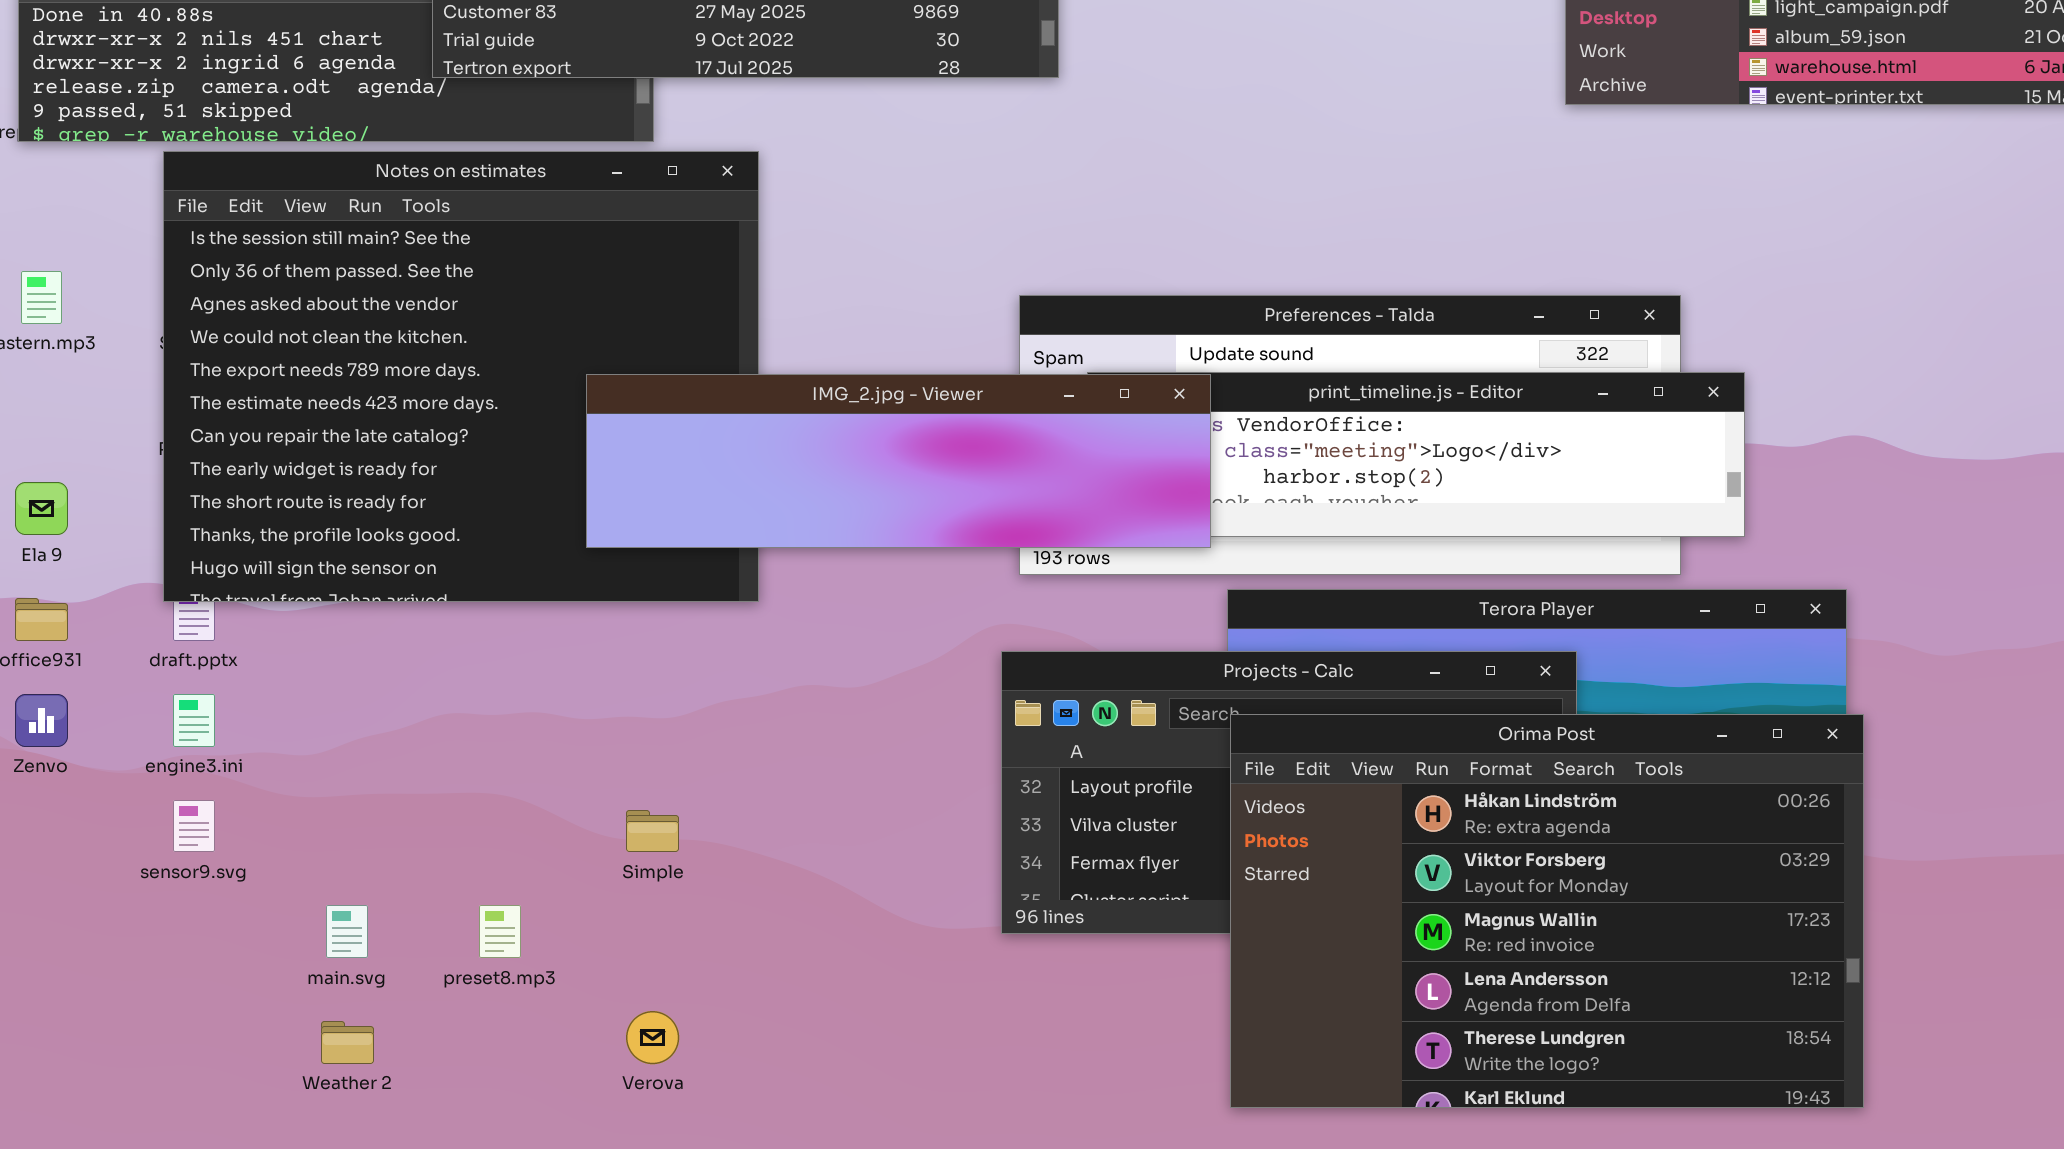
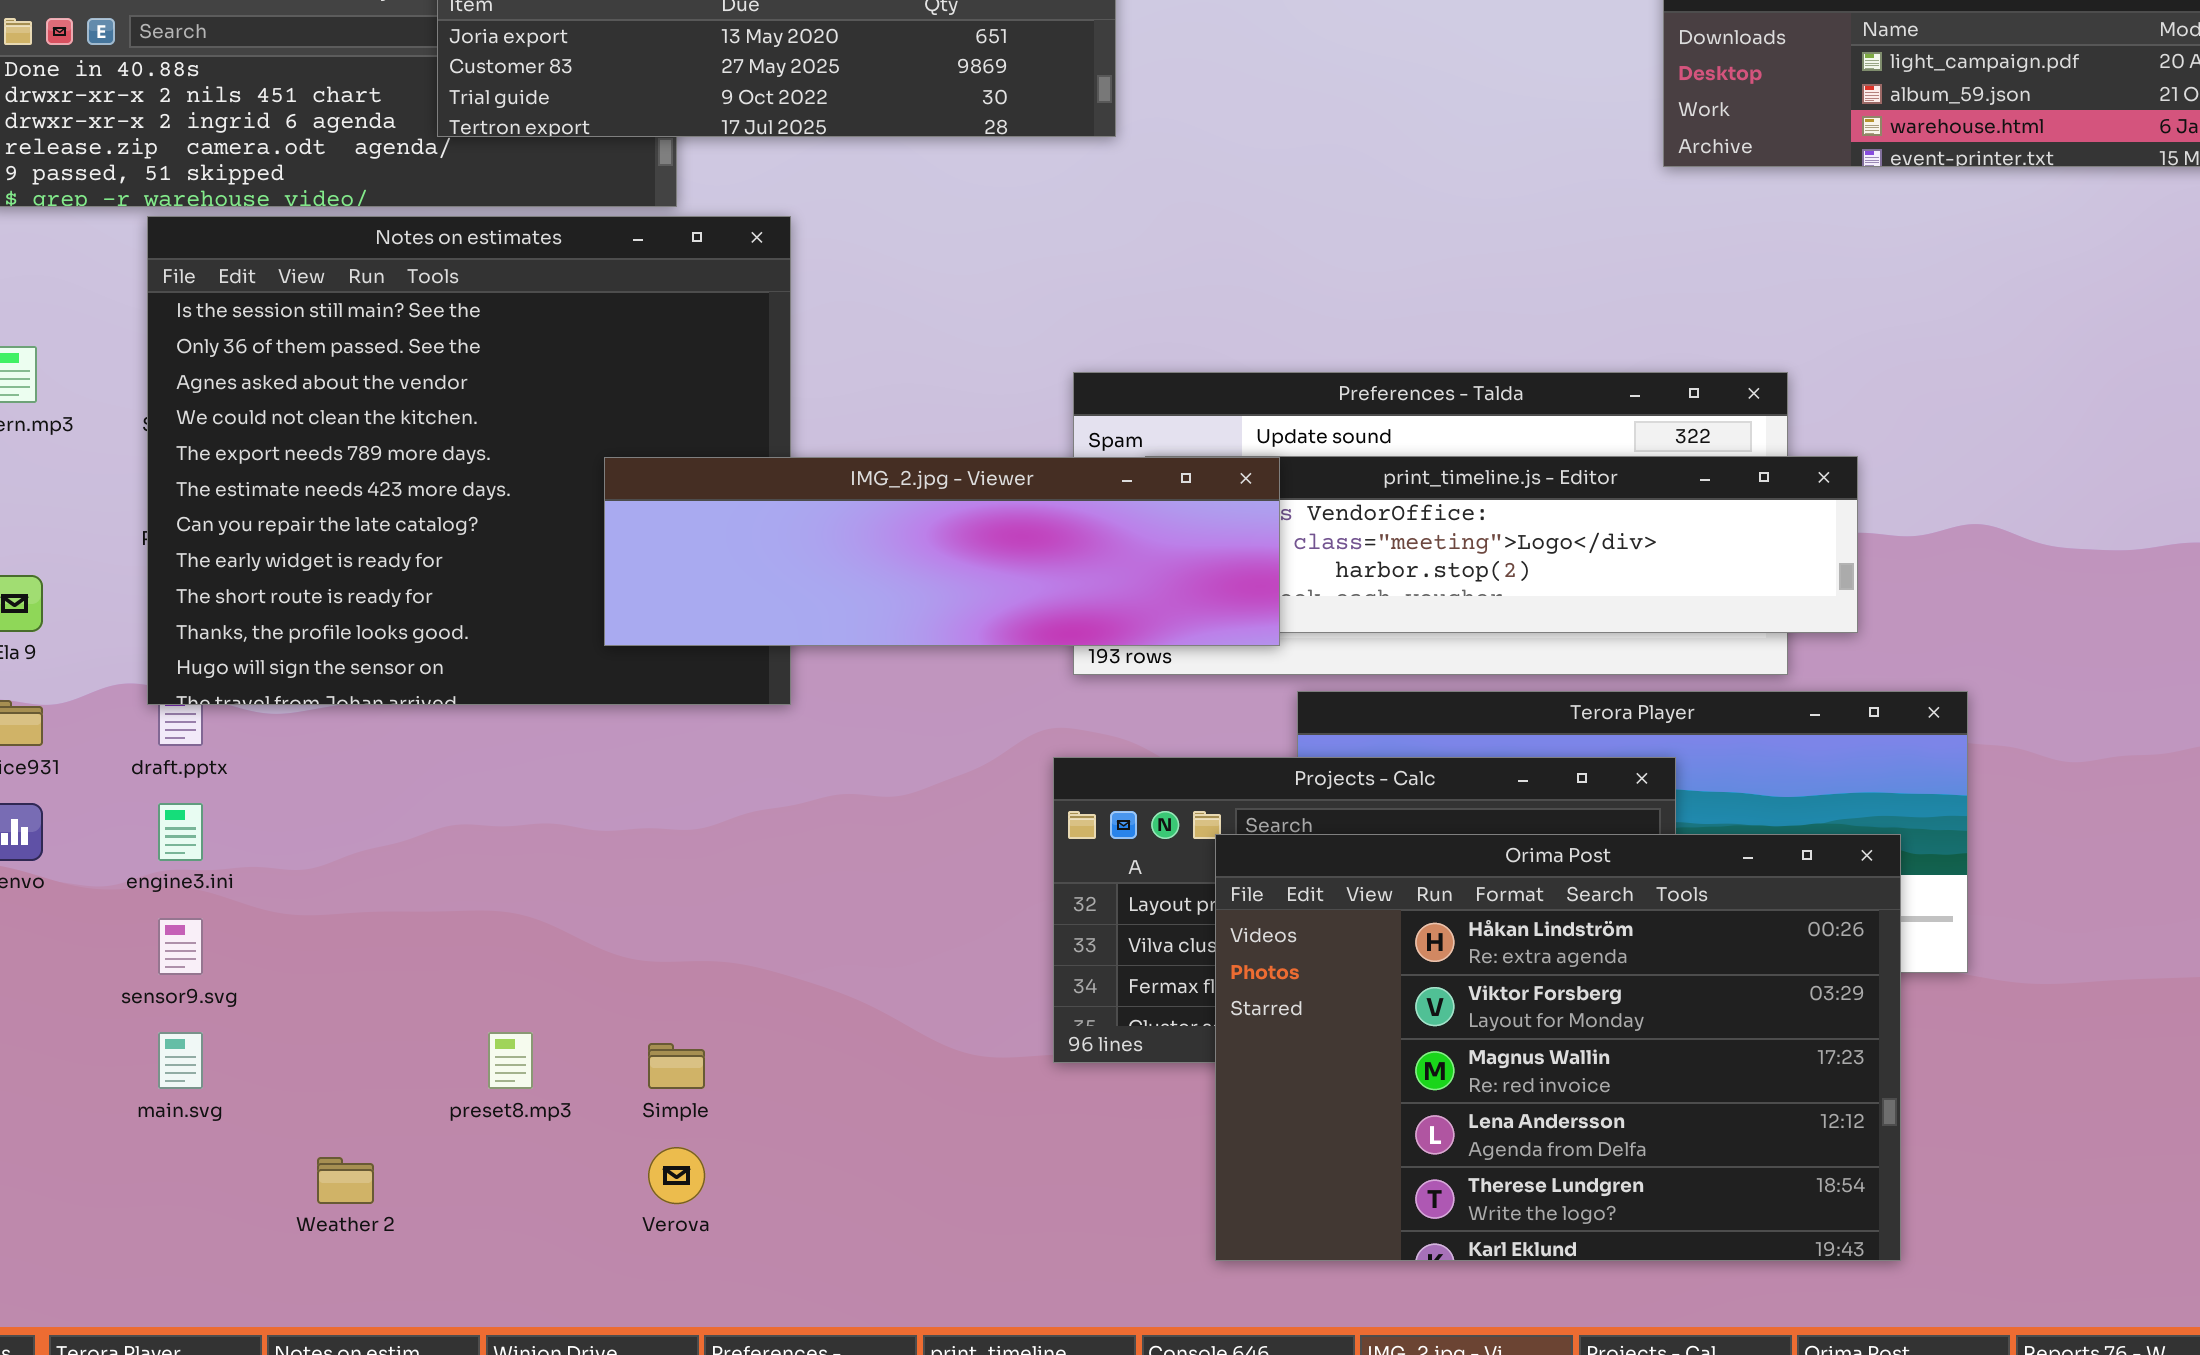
Orima Post: [1230,714,1864,1108] -> [1215,834,1901,1261], moved
Simple: [626,810,679,852] -> [648,1043,705,1089], moved
main.svg: [326,905,368,958] -> [158,1032,203,1089], moved

